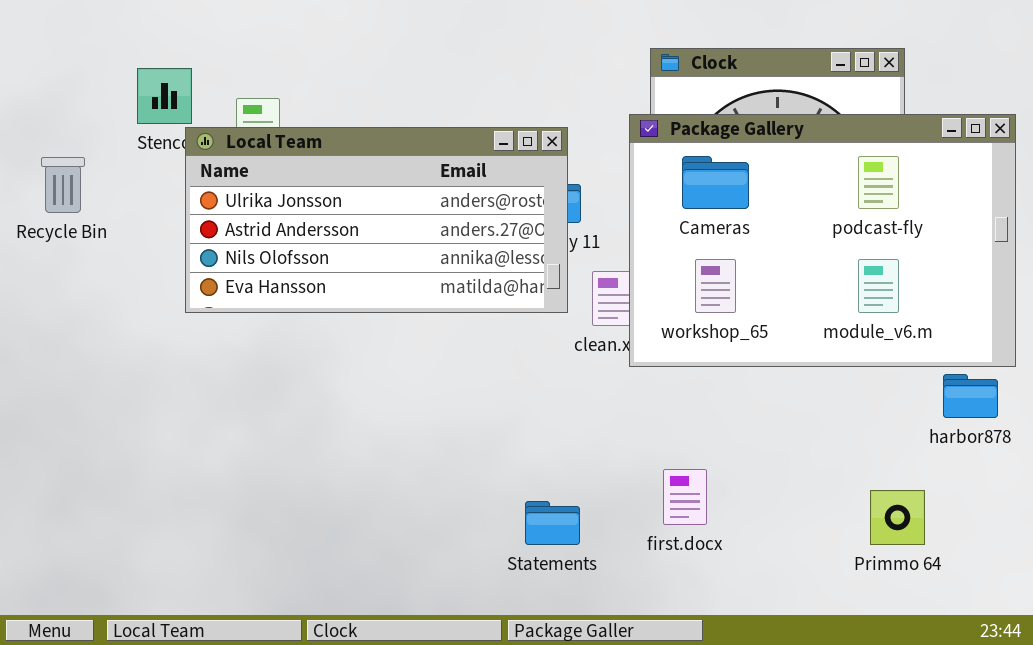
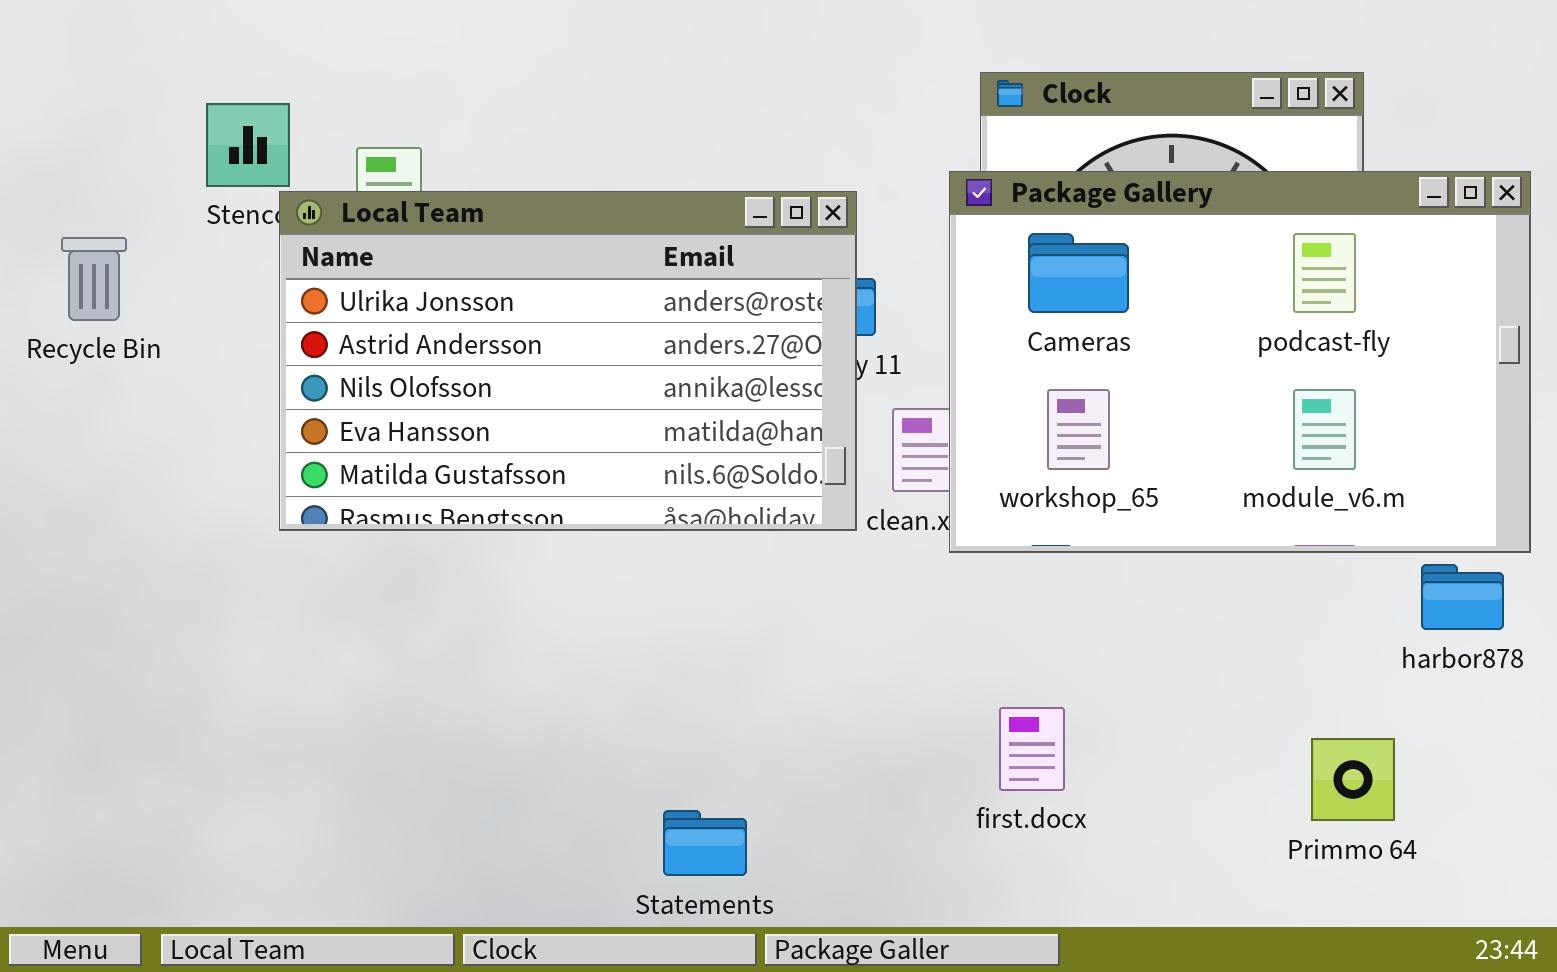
Local Team: [185,127,568,313] -> [279,191,857,531], resized
Statements: [525,501,580,545] -> [663,810,747,876], moved

